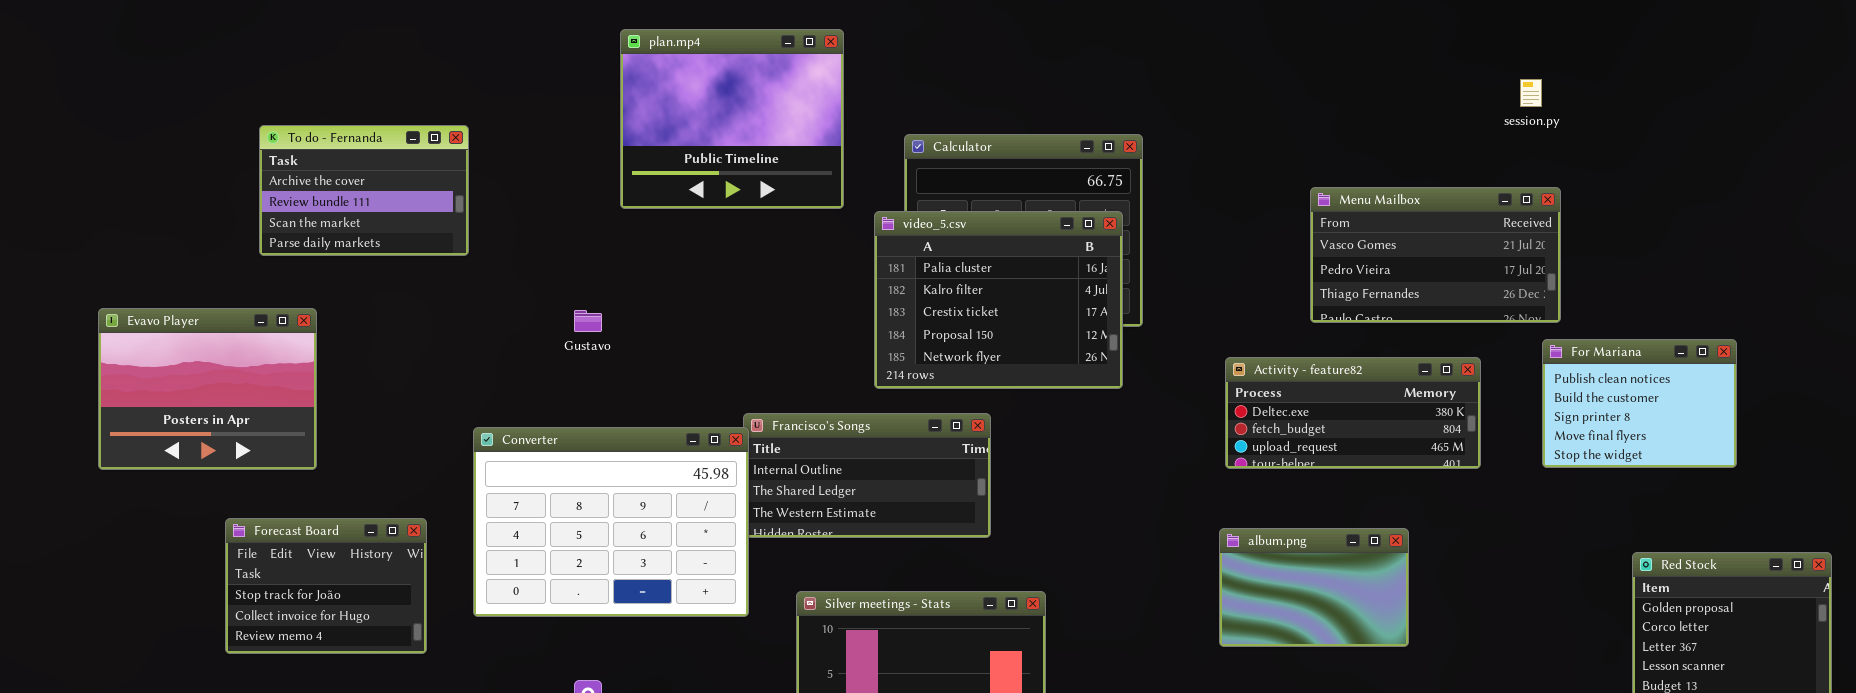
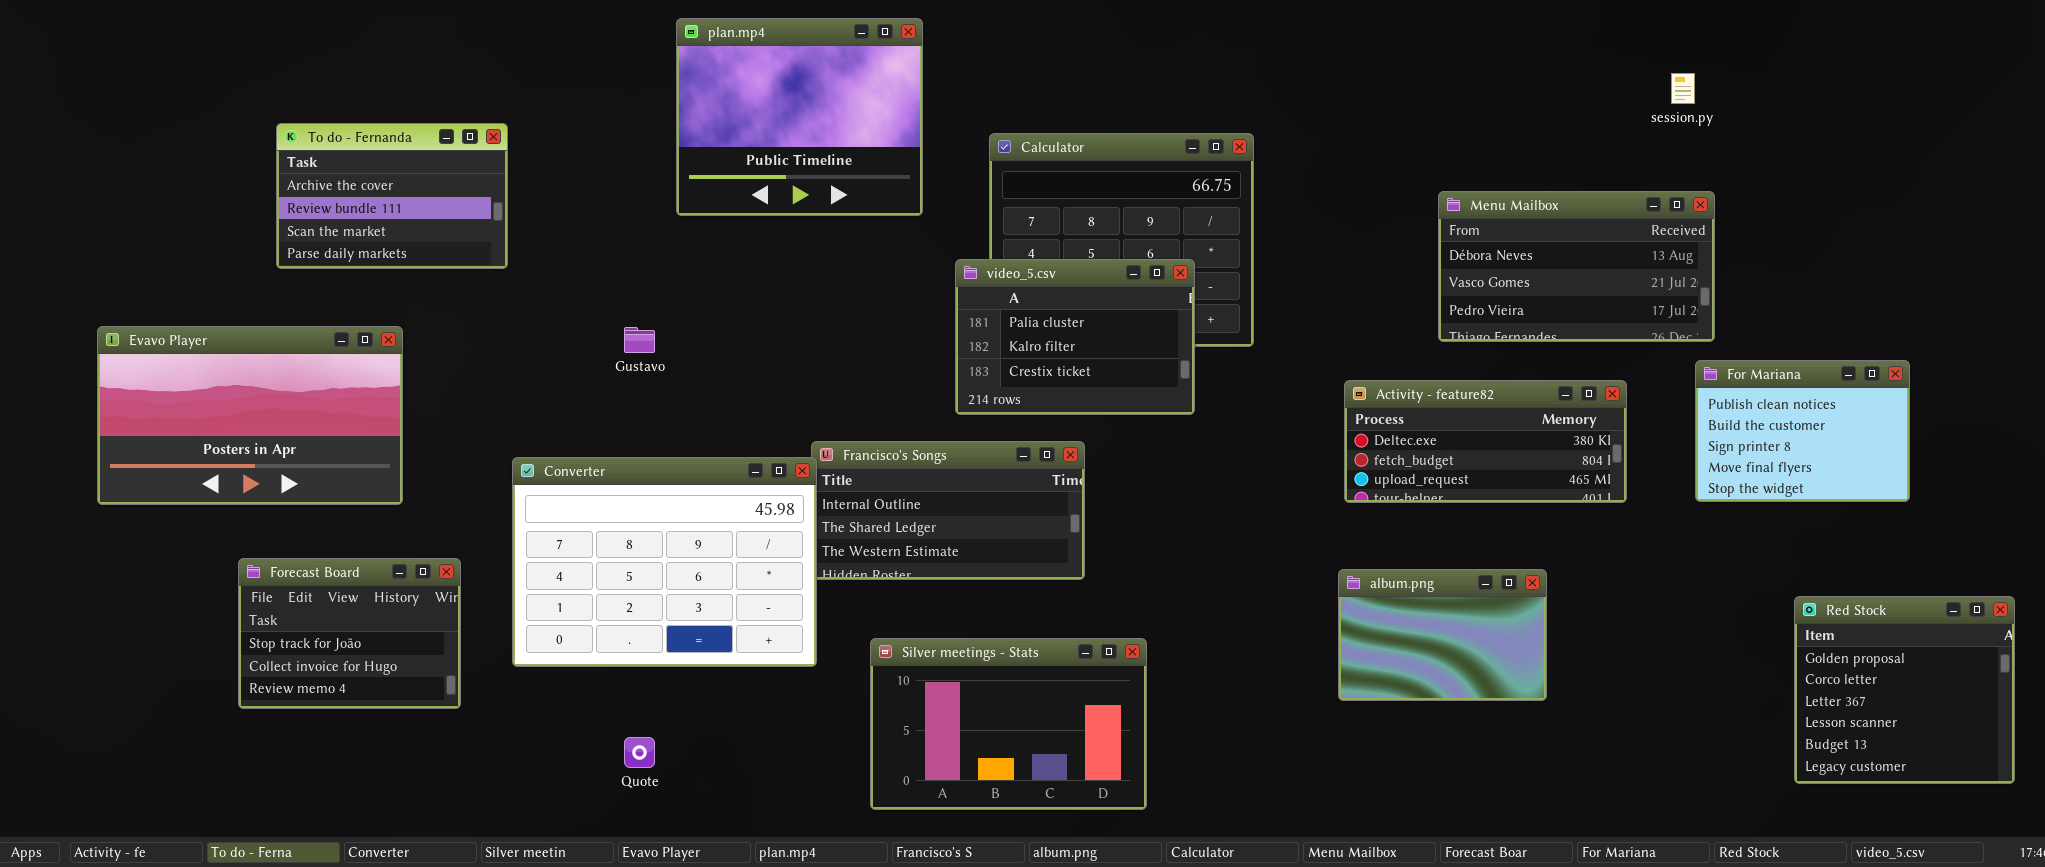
Menu Mailbox: [1310,187,1561,323] -> [1438,191,1715,342], scrolled up 1 row
video_5.csv: [874,211,1123,389] -> [955,259,1195,415], resized
Evavo Player: [98,308,317,470] -> [97,326,403,505], resized

